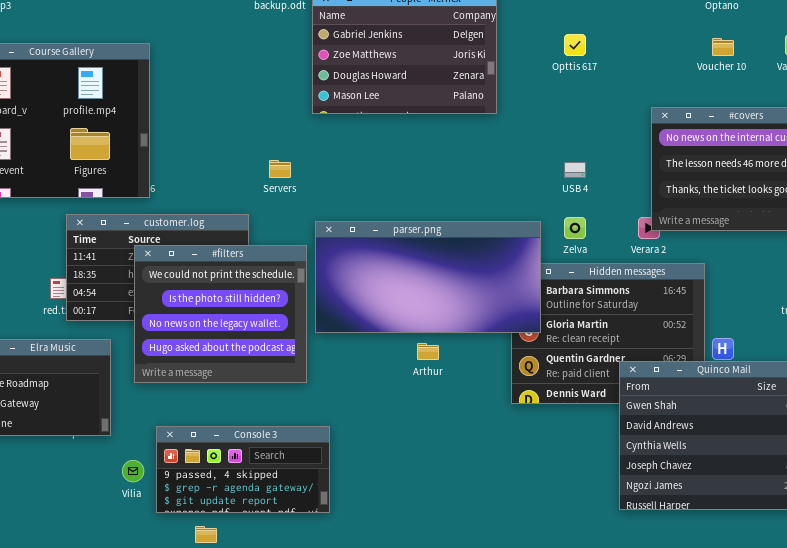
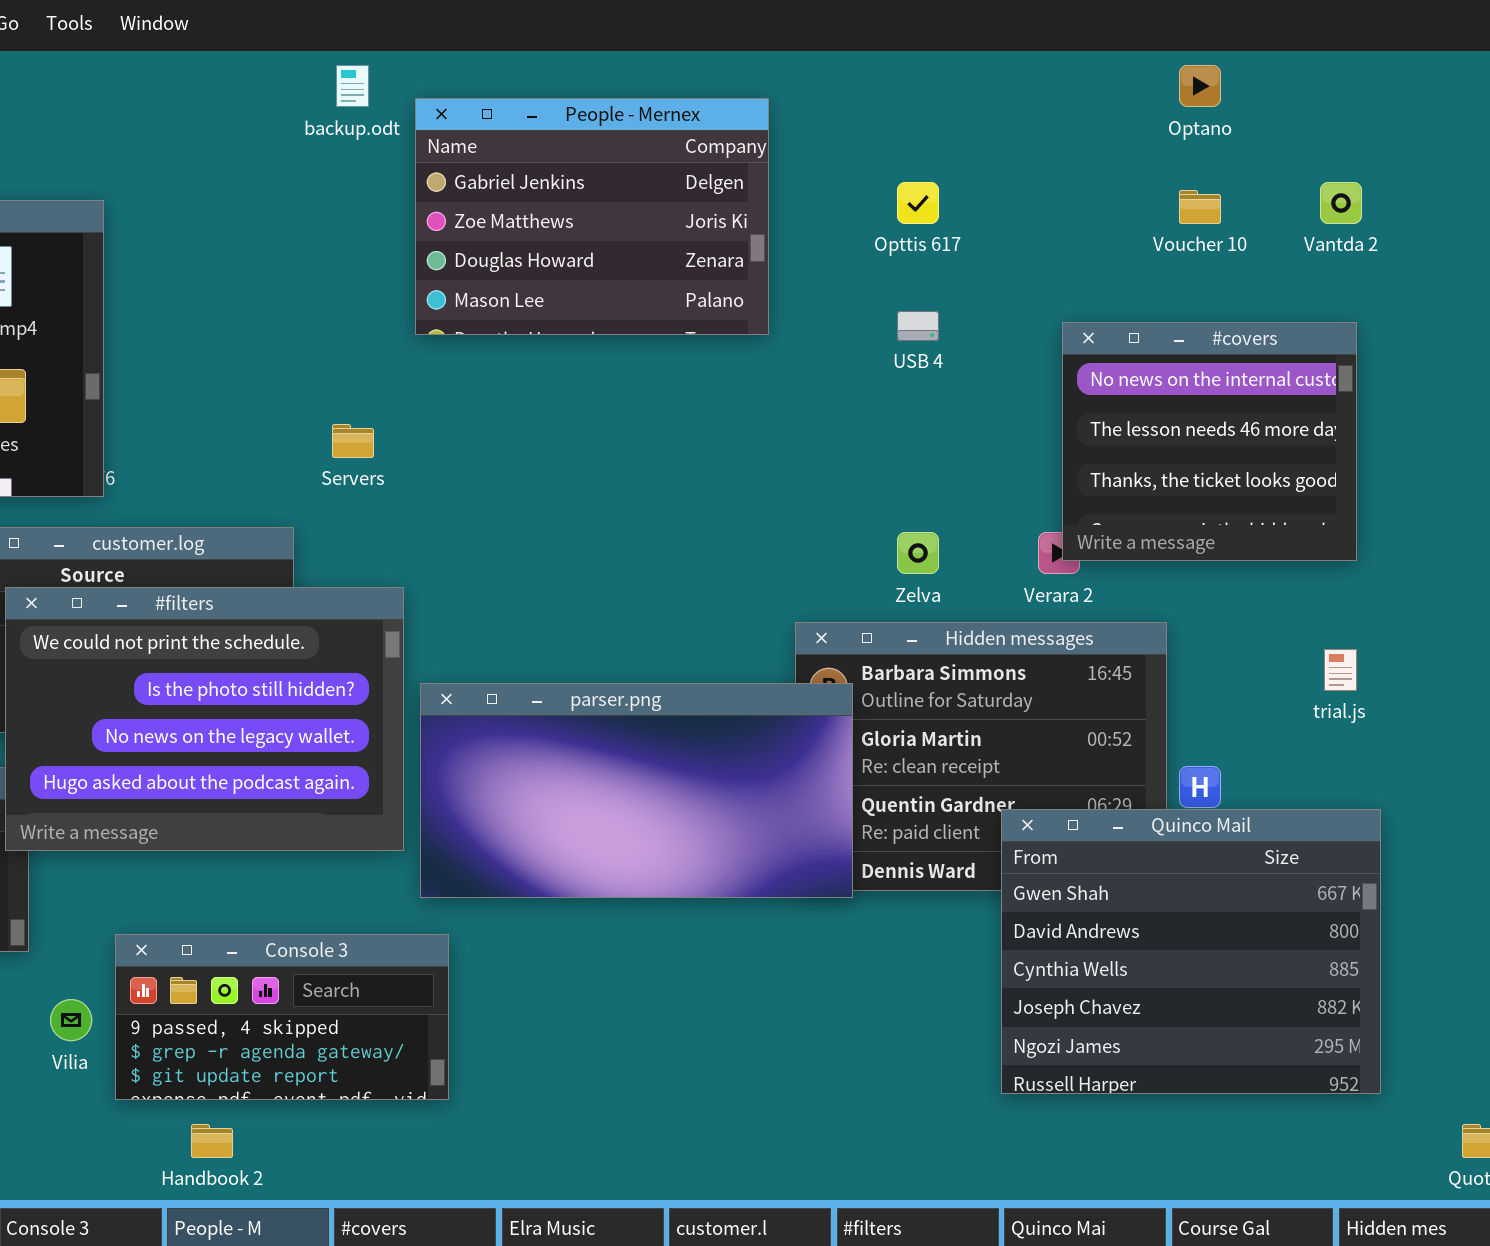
USB 4: [564,162,586,178] -> [897,311,939,341], moved
parser.png: [315,221,541,333] -> [420,683,853,898], moved
#filters: [134,245,307,383] -> [5,587,404,851], resized

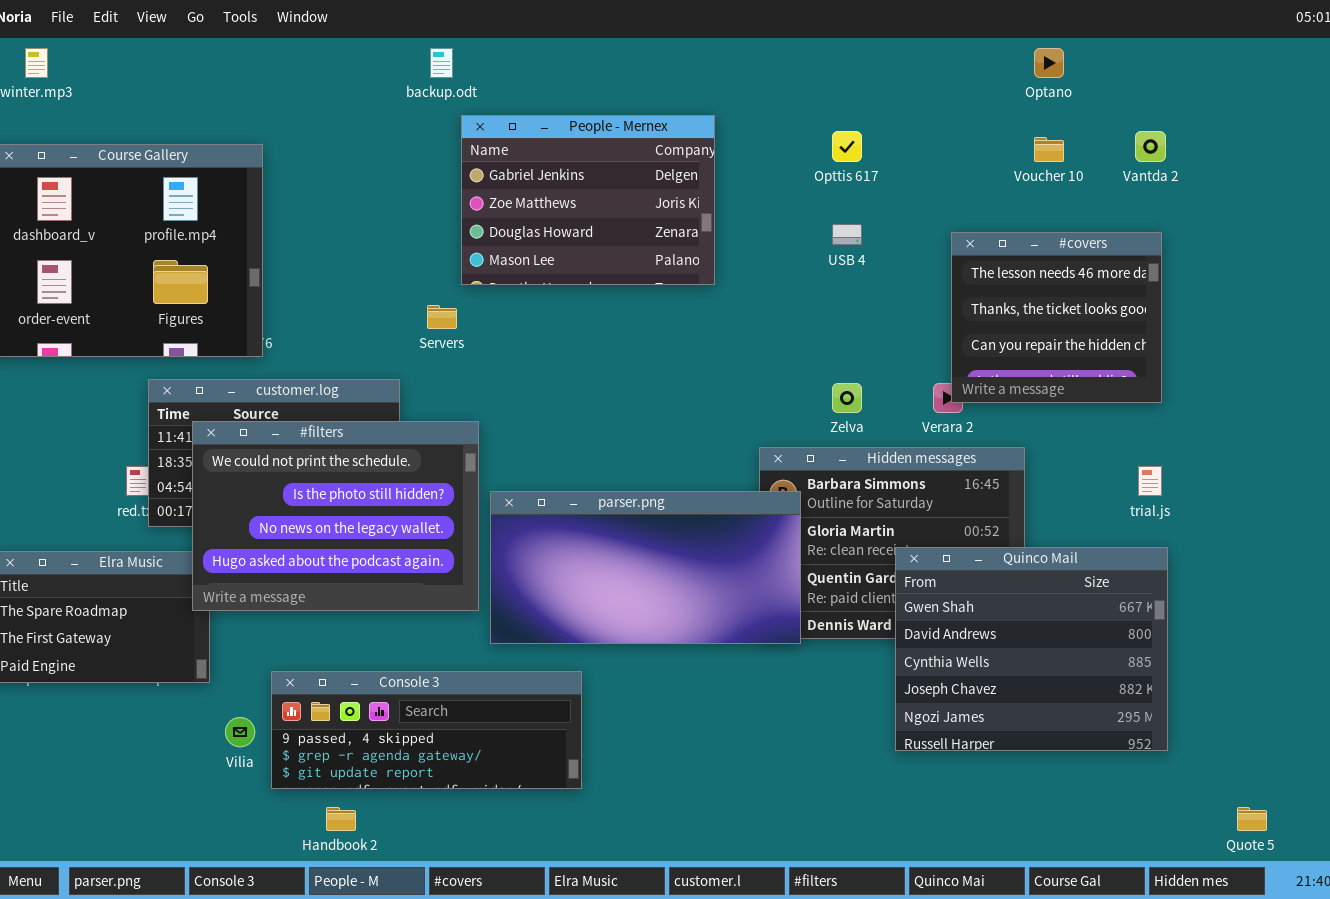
People - Mernex: [415,98,769,335] -> [461,115,715,285], moved
#covers: [1062,322,1357,561] -> [951,232,1162,403], scrolled down 1 row
Quinco Mail: [1001,809,1381,1094] -> [895,547,1168,751], moved
Console 3: [115,934,449,1100] -> [271,671,582,789], resized

